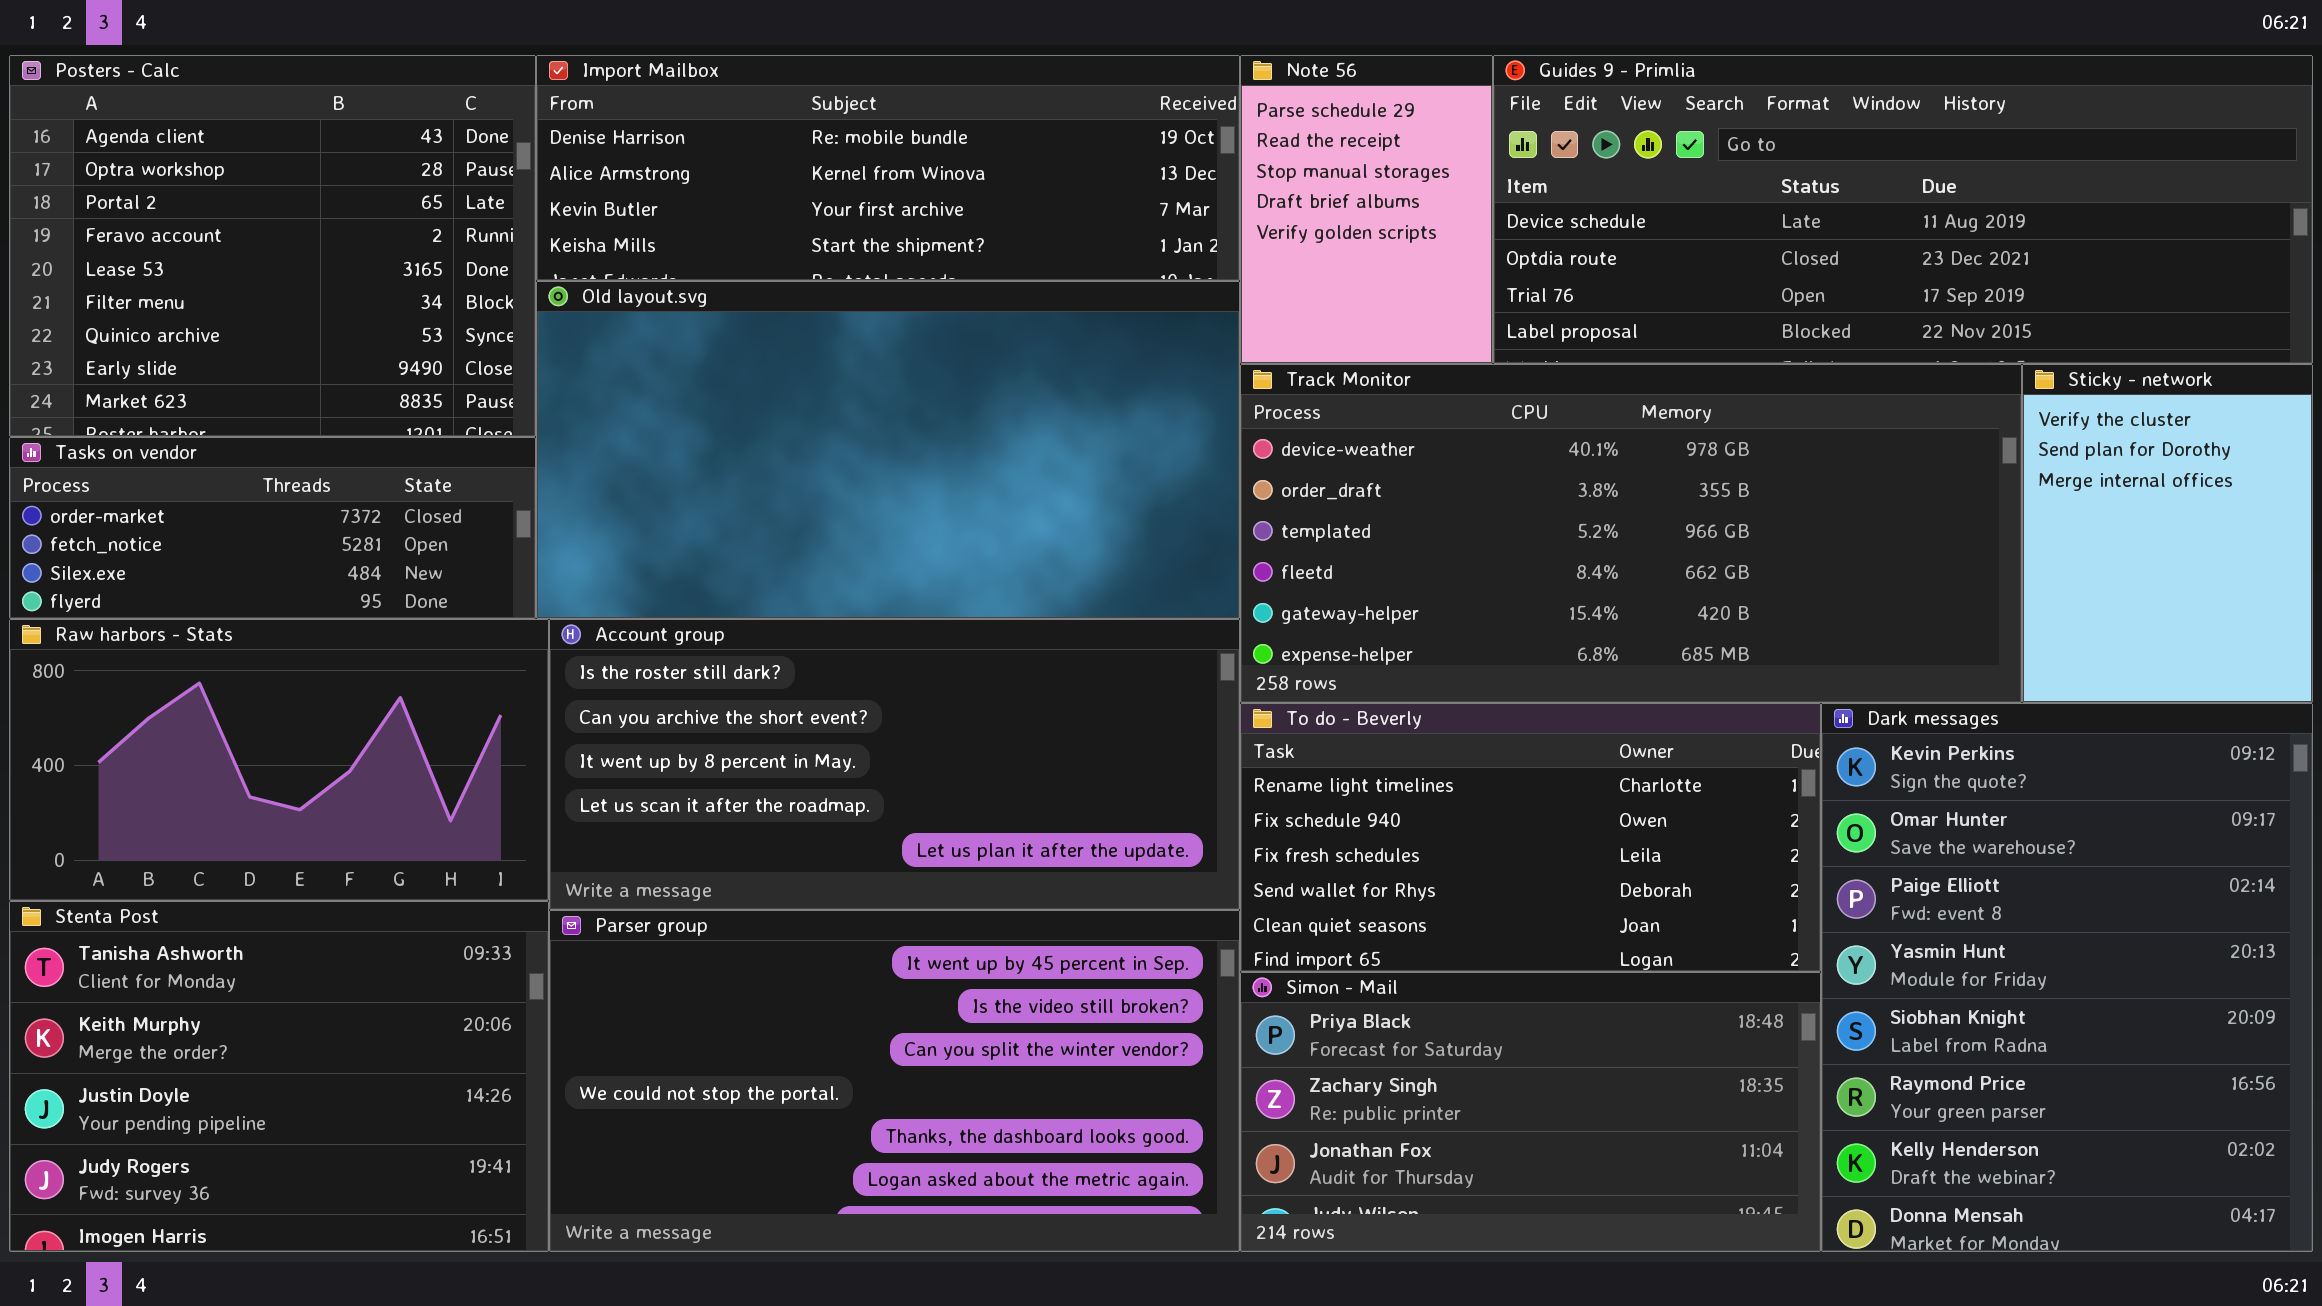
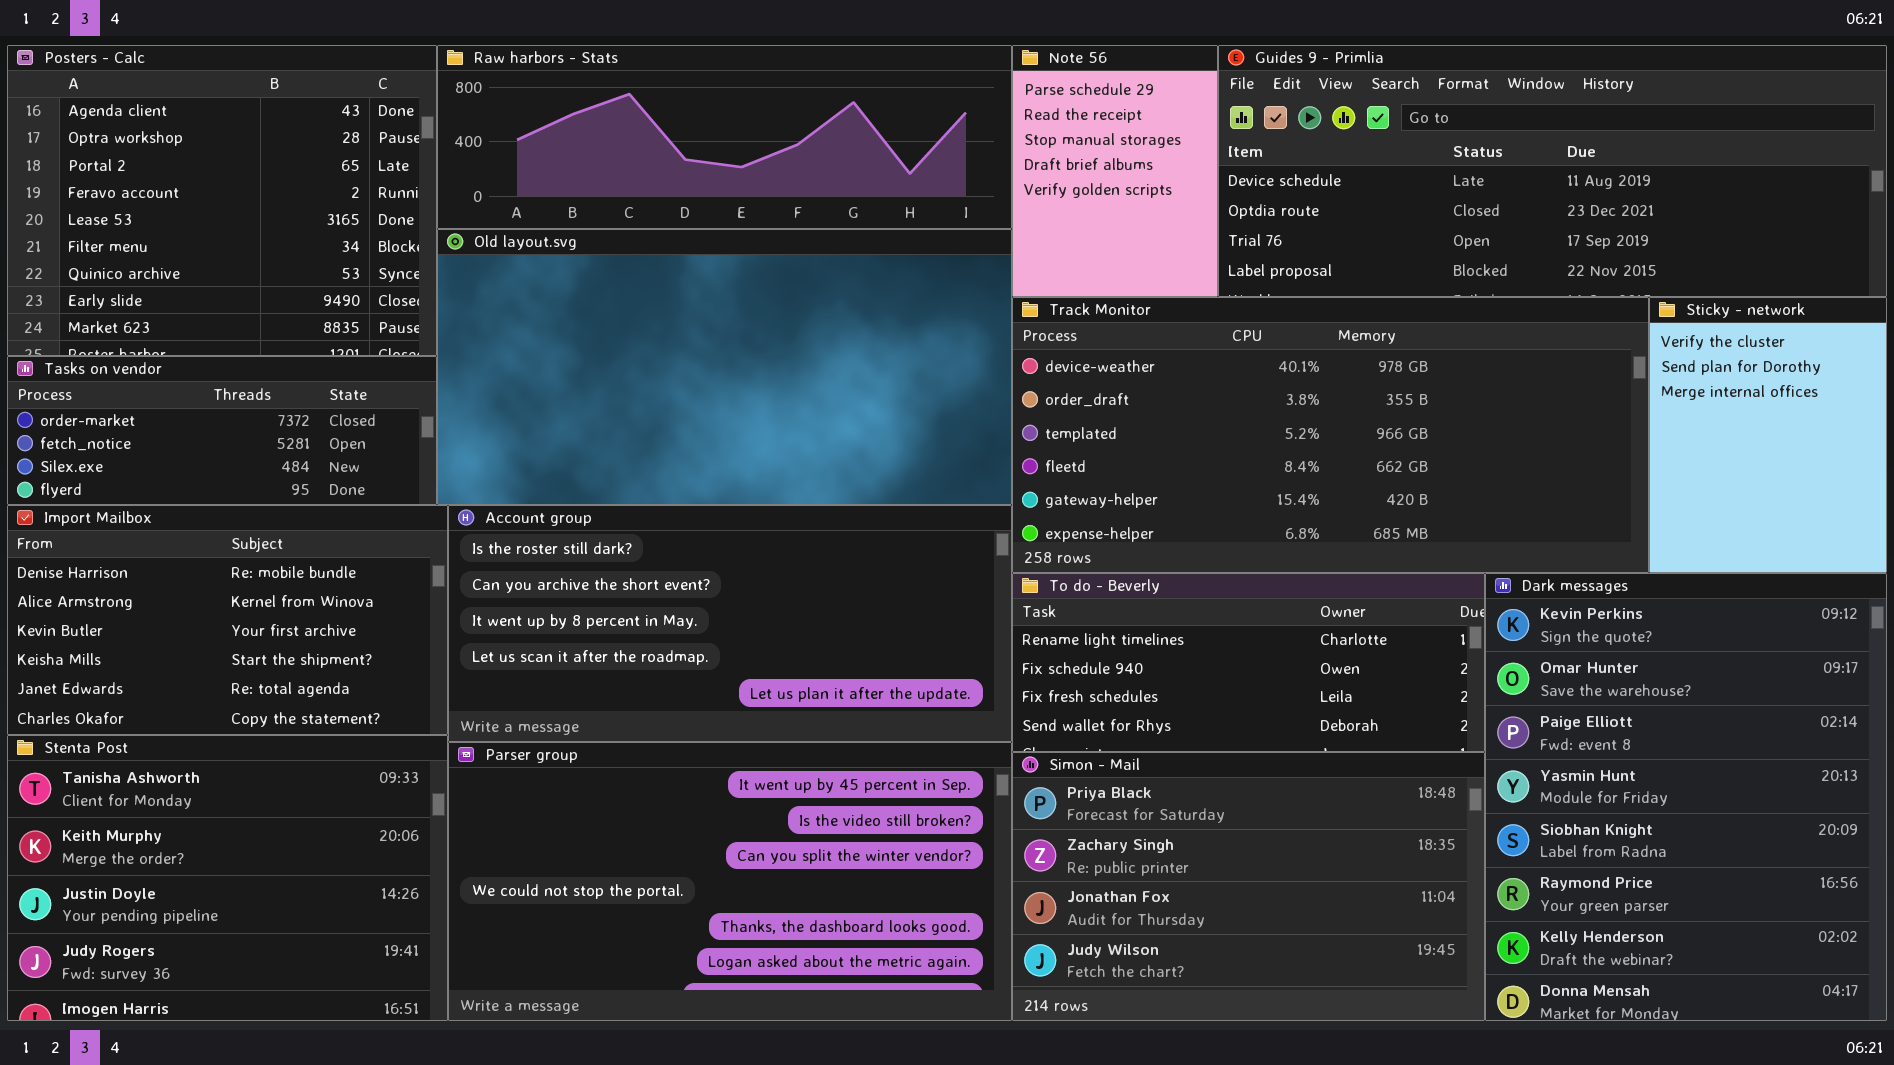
Import Mailbox: [536,55,1240,281] -> [7,505,448,735], moved, resized
Raw harbors - Stats: [9,619,549,901] -> [437,45,1012,229], moved, resized
To do - Beverly: [1240,703,1821,972] -> [1012,573,1485,752], resized
Simon - Mail: [1240,972,1821,1252] -> [1012,752,1485,1021], resized

